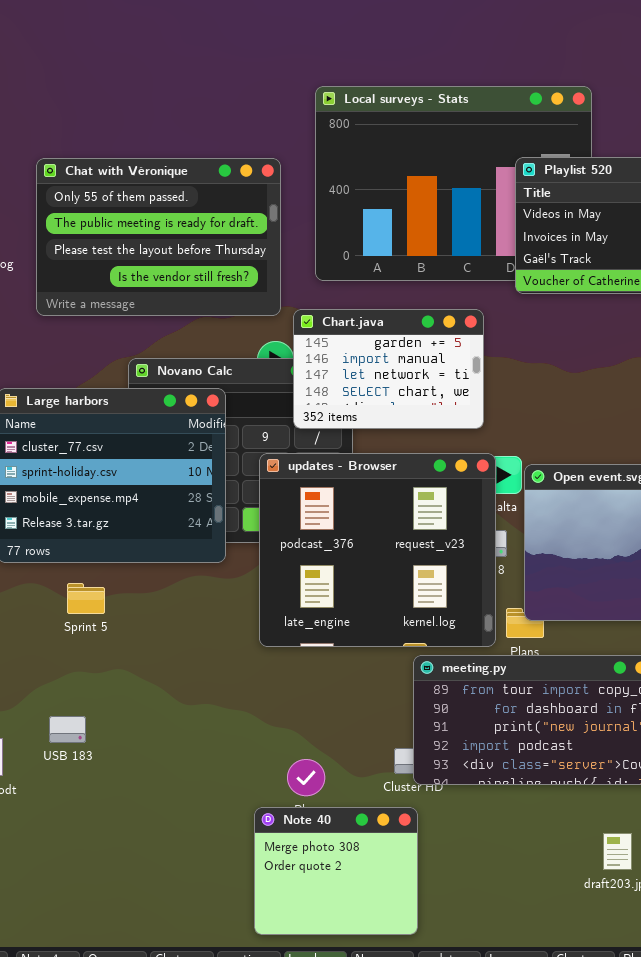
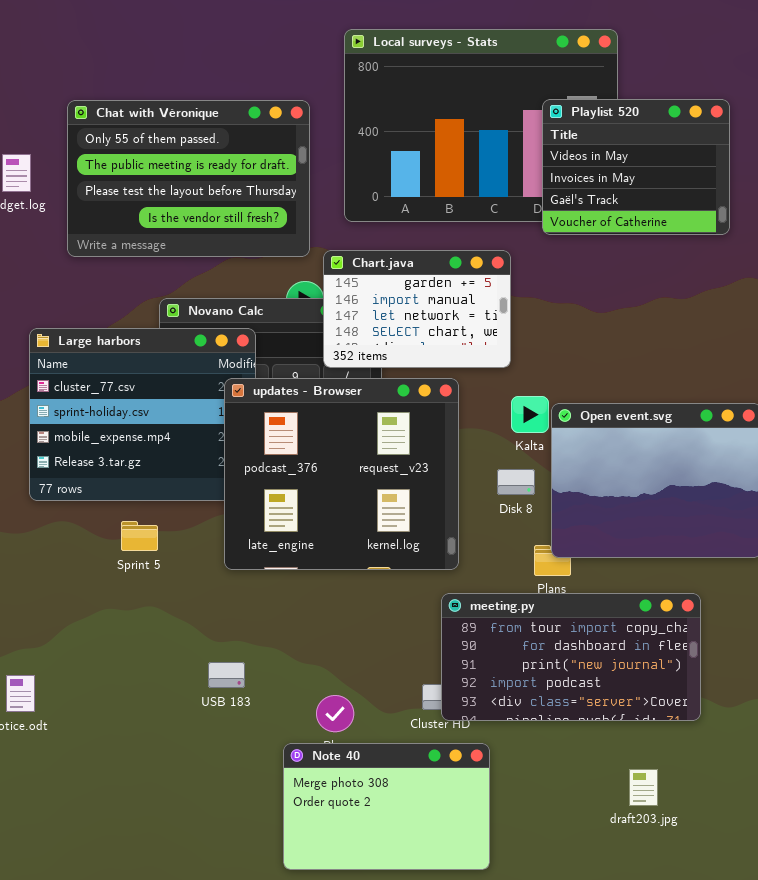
updates - Browser: [259,453,496,647] -> [224,378,459,570], moved
Sprint 5: [67,583,105,614] -> [121,521,158,551], moved
USB 183: [49,716,86,743] -> [208,662,245,688], moved
Note 40: [254,807,418,935] -> [283,743,490,870], resized

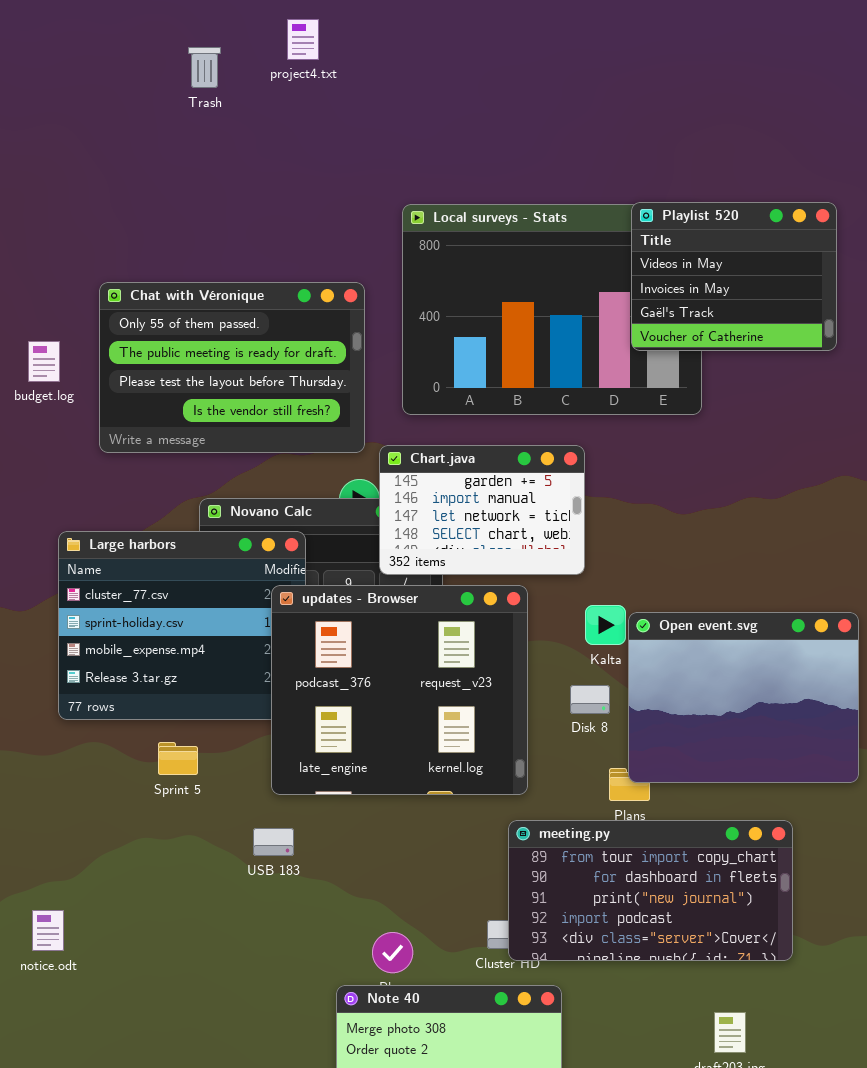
Playlist 520: [542,99,730,235] -> [631,202,837,351], moved
USB 183: [208,662,245,688] -> [253,828,294,856], moved

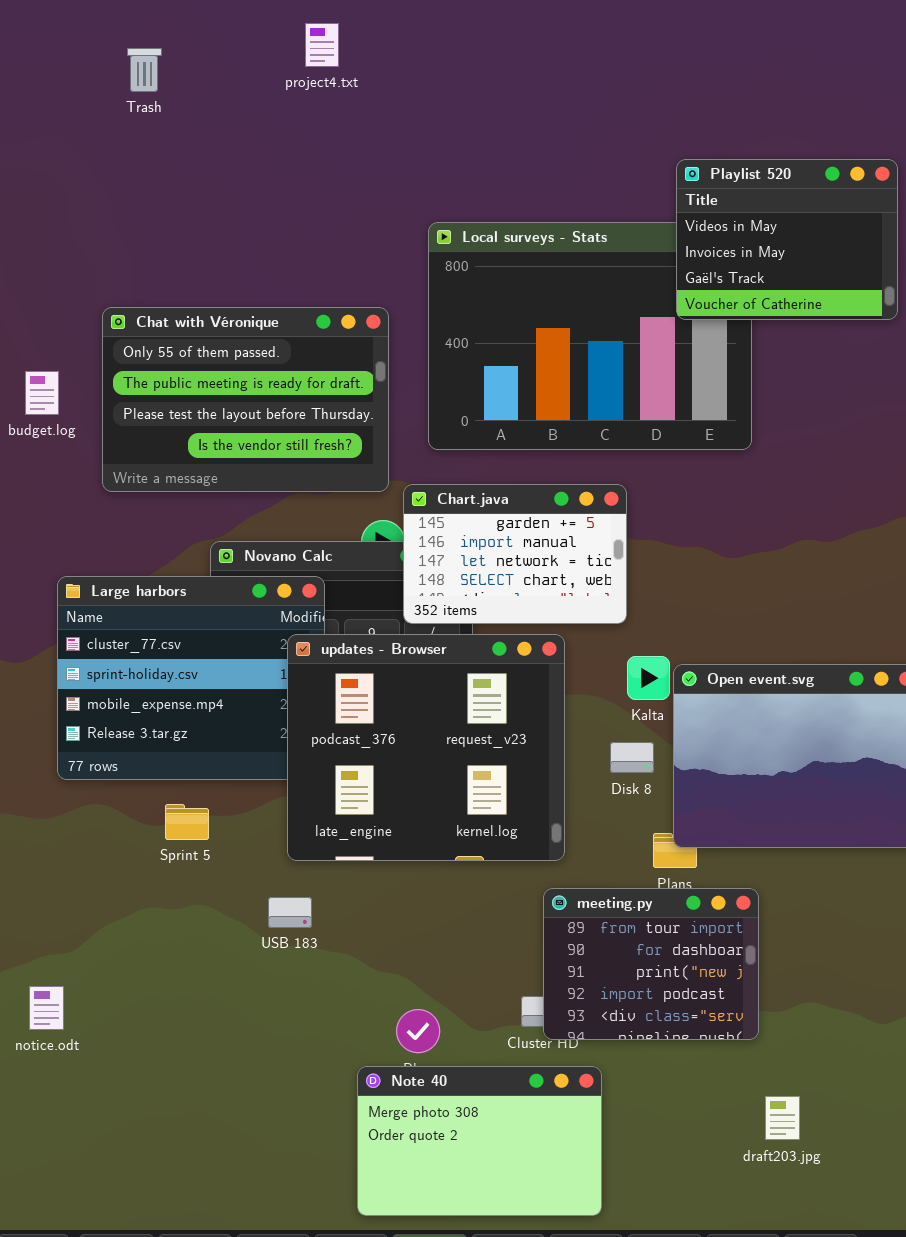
Trash: [188,47,221,88] -> [127,48,162,92], moved
Playlist 520: [631,202,837,351] -> [676,159,898,320], moved
meeting.py: [508,820,793,961] -> [543,888,759,1040], resized

